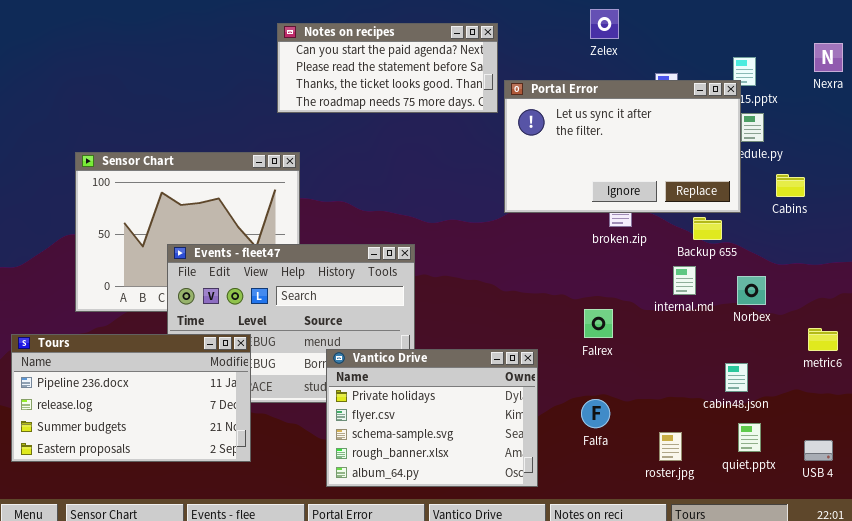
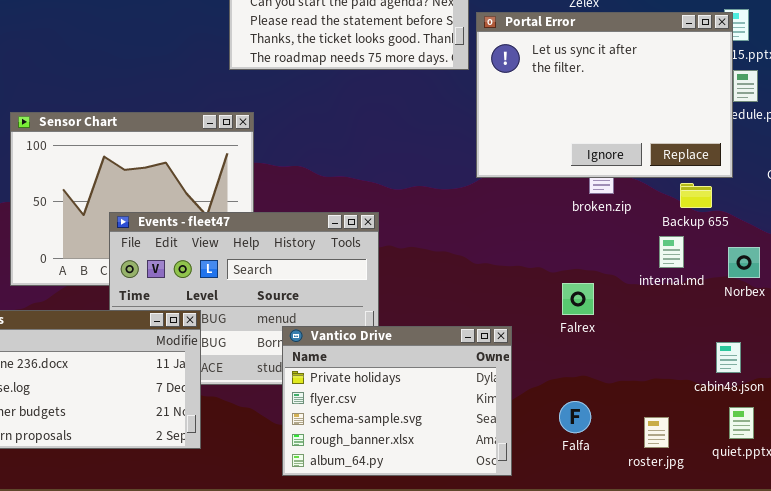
Portal Error: [504,80,741,213] -> [476,12,733,178], resized
Falfa: [581,399,610,428] -> [559,401,591,433], moved

